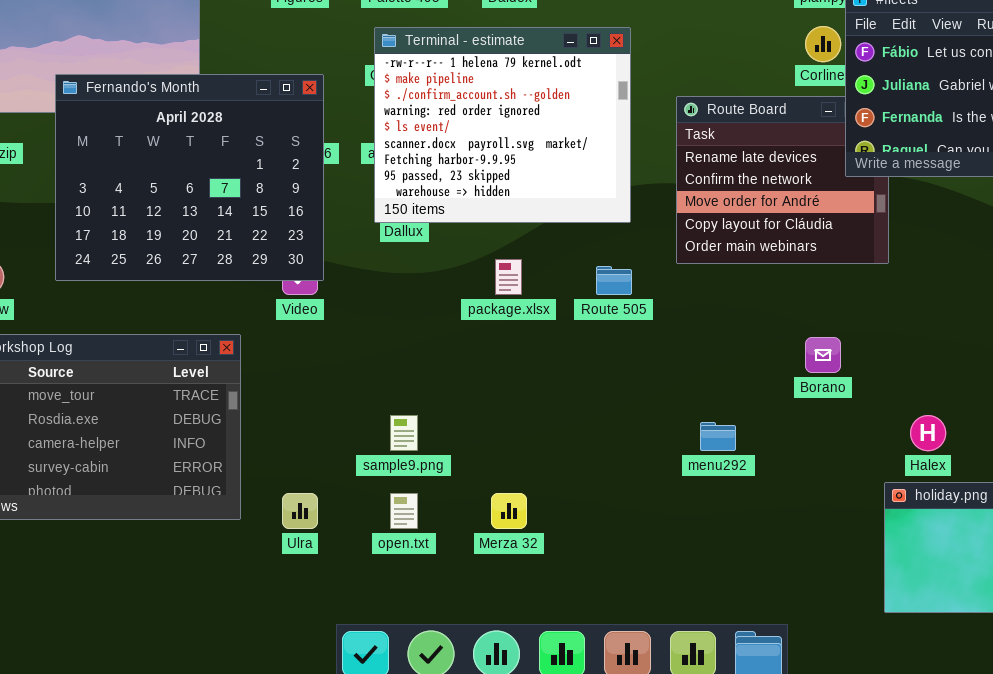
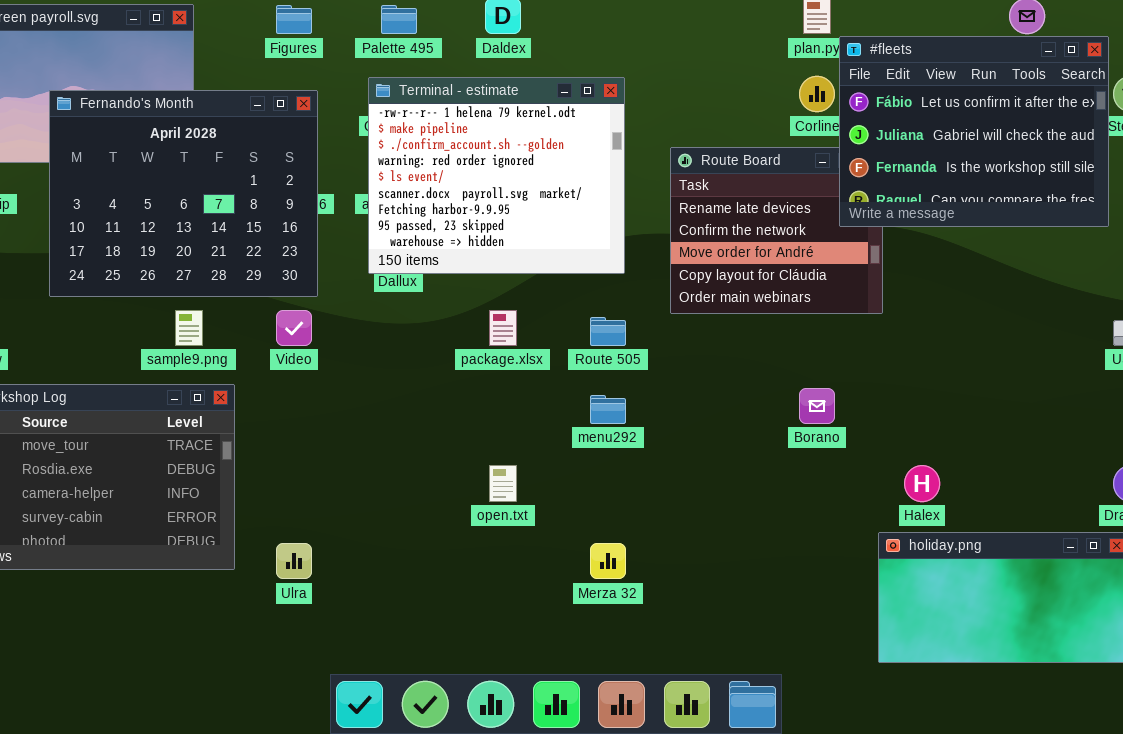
Fernando's Month: [55,74,324,281] -> [49,90,318,297], moved
sample9.png: [390,415,418,451] -> [175,310,203,346], moved
menu292: [700,422,736,451] -> [590,395,626,424], moved
open.txt: [390,493,418,529] -> [489,465,517,502], moved
Merza 32: [491,493,527,529] -> [590,543,626,579], moved

